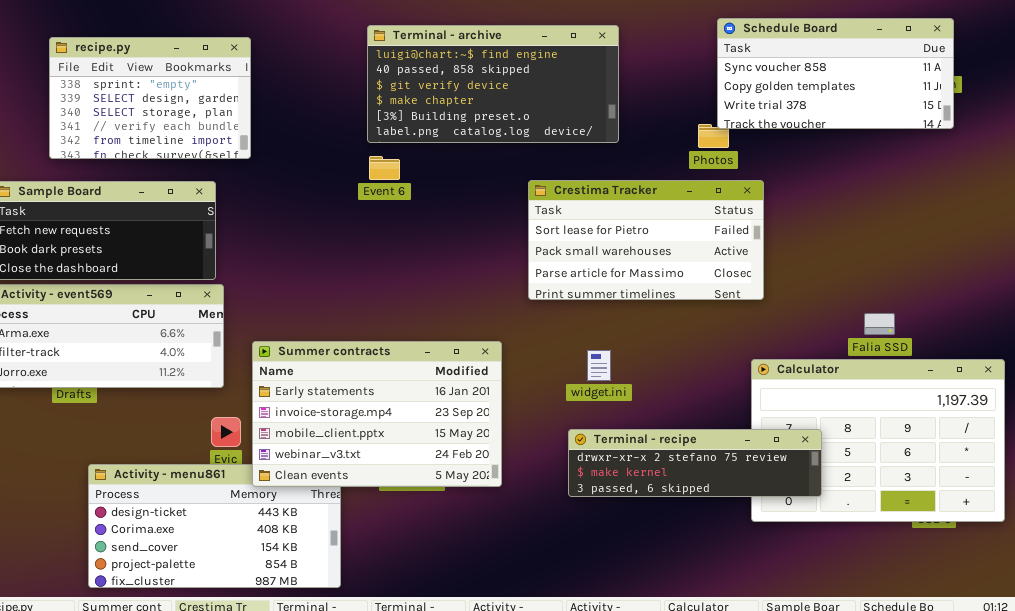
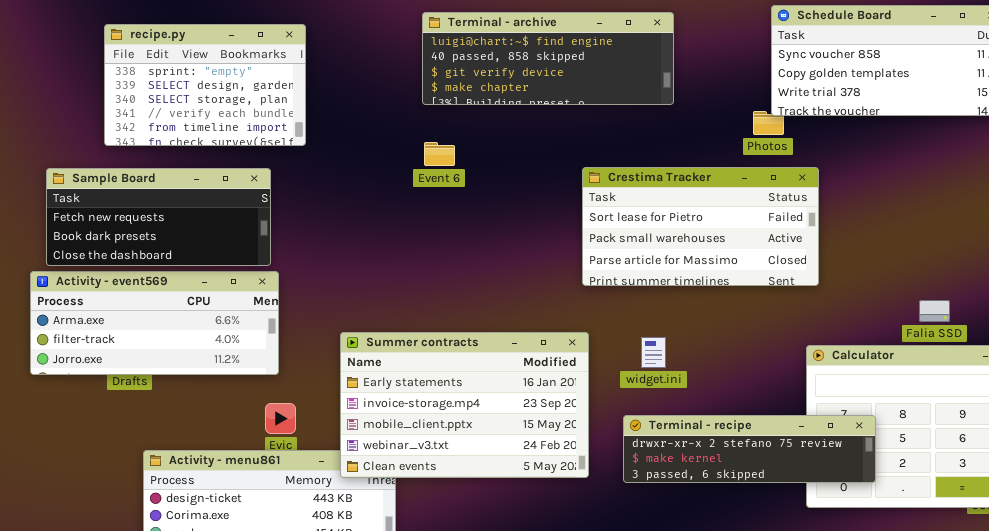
Terminal - archive: [367,25,619,143] -> [422,12,674,105], resized
Summer contracts: [252,341,502,487] -> [340,332,589,478], moved

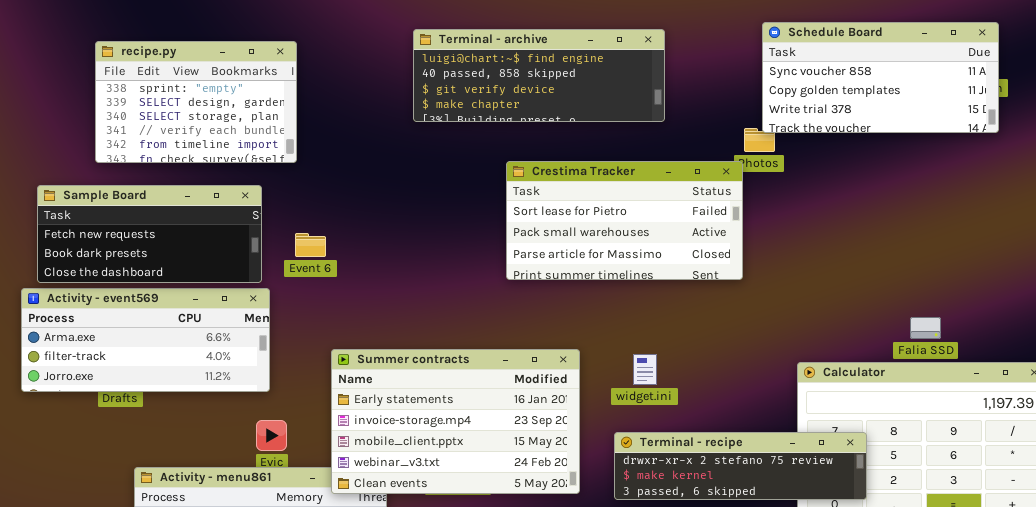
Event 6: [424,142,455,166] -> [295,233,326,257], moved
Crestima Tracker: [582,167,819,286] -> [506,161,743,280], moved

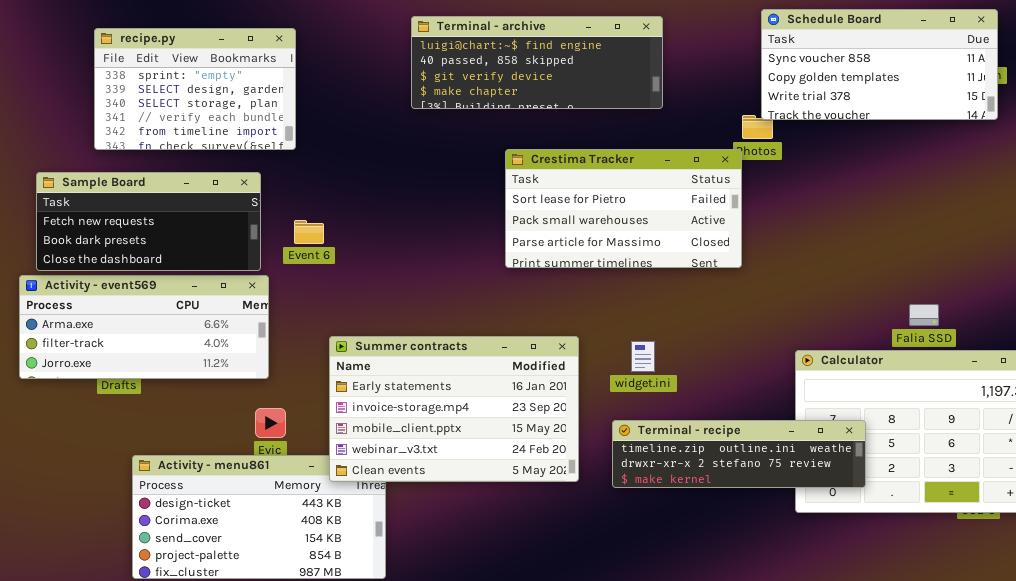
Terminal - recipe: [614,432,867,500] -> [612,420,866,488], scrolled up 1 row

